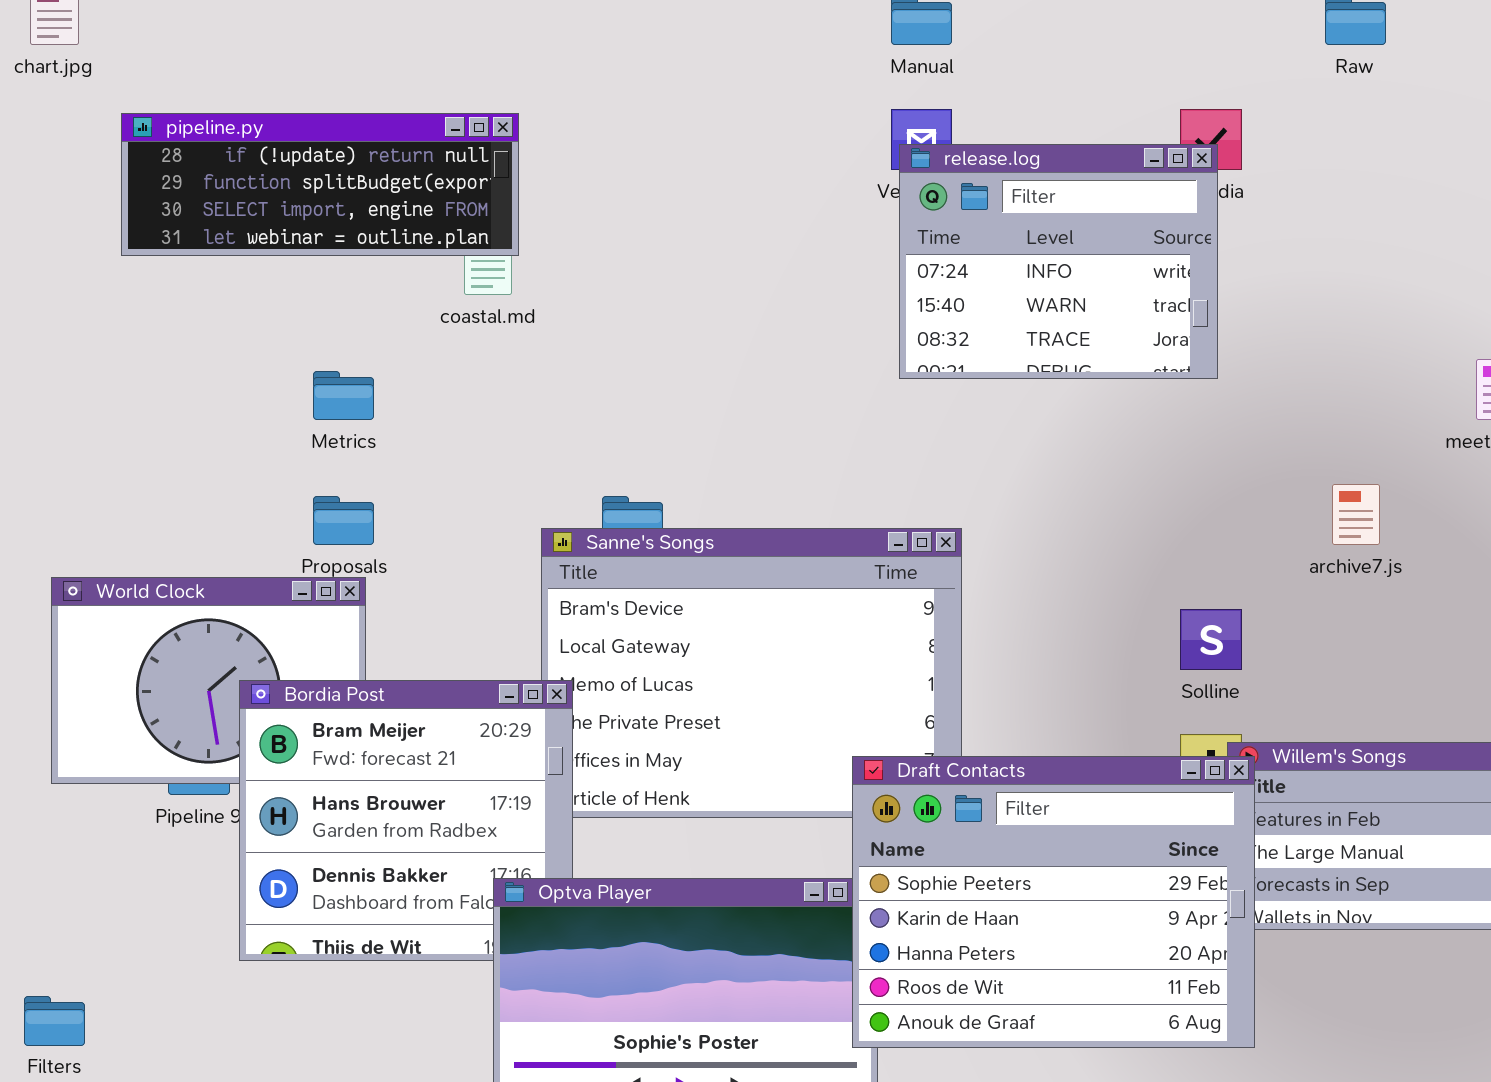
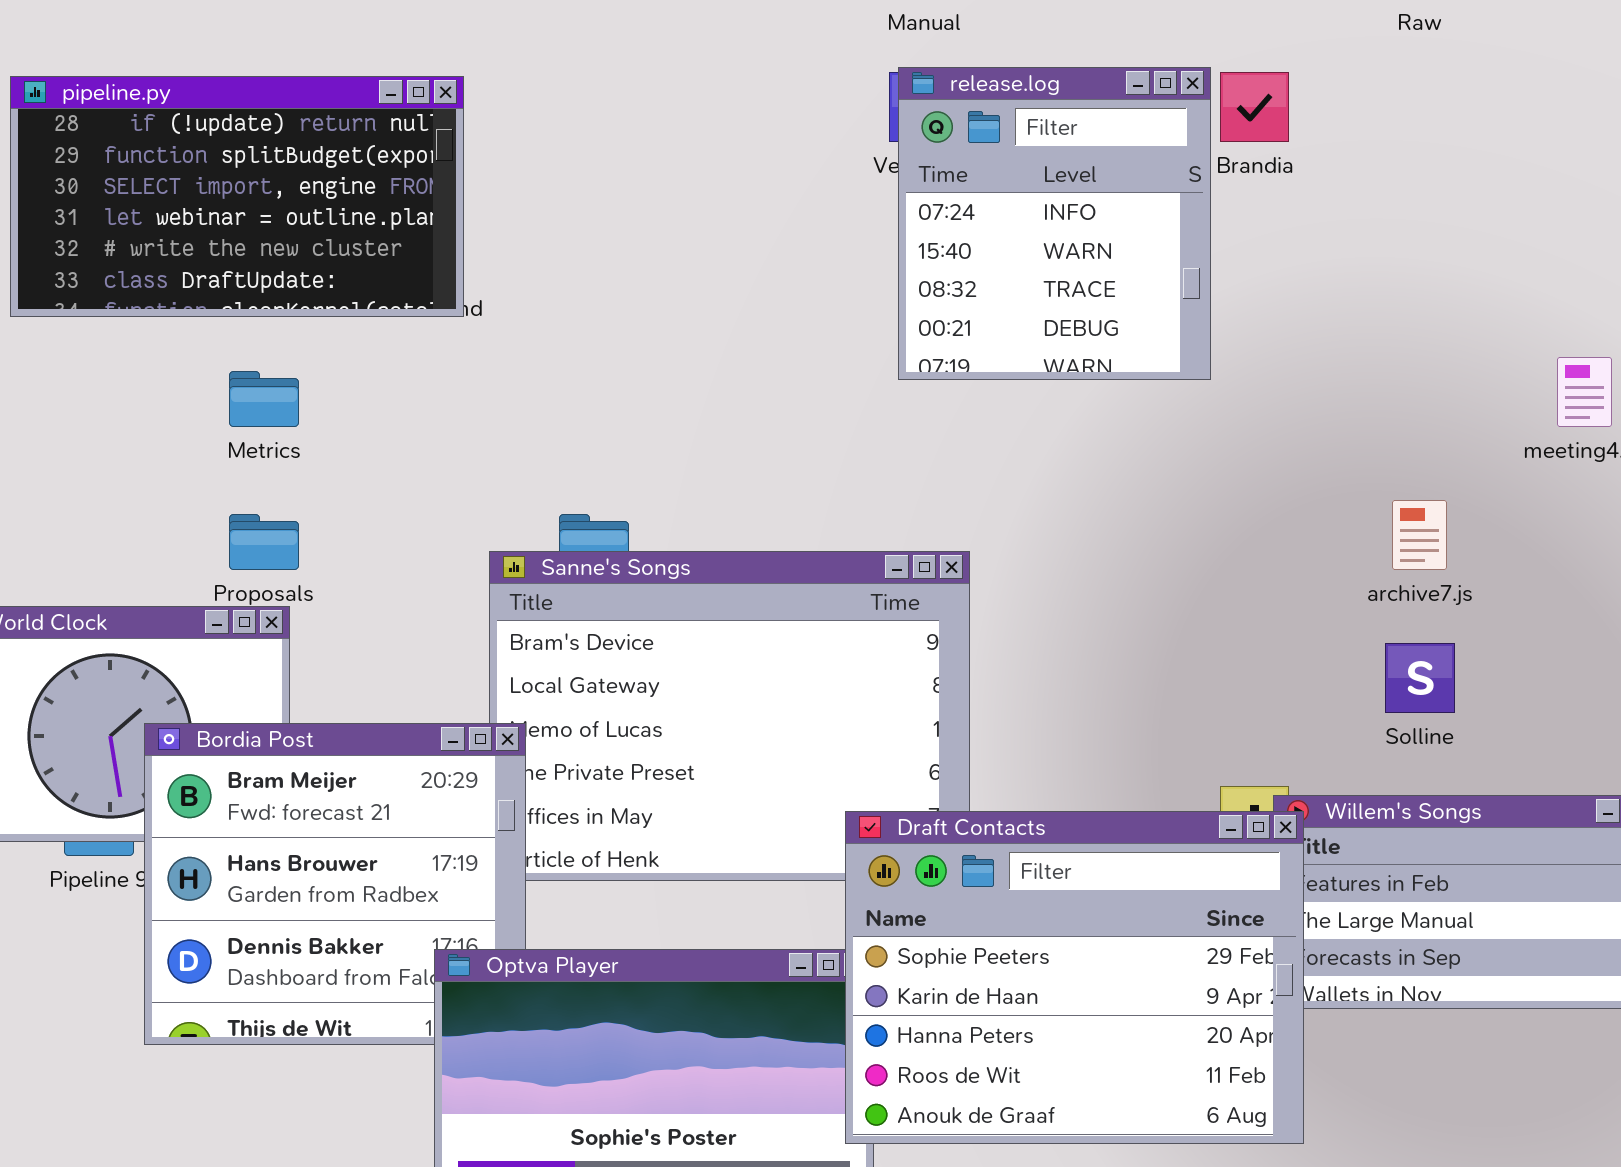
pipeline.py: [121,113,519,256] -> [10,76,464,317], resized
release.log: [899,144,1218,379] -> [898,67,1211,380], resized
Solline: [1180,609,1242,670] -> [1385,643,1455,713], moved

